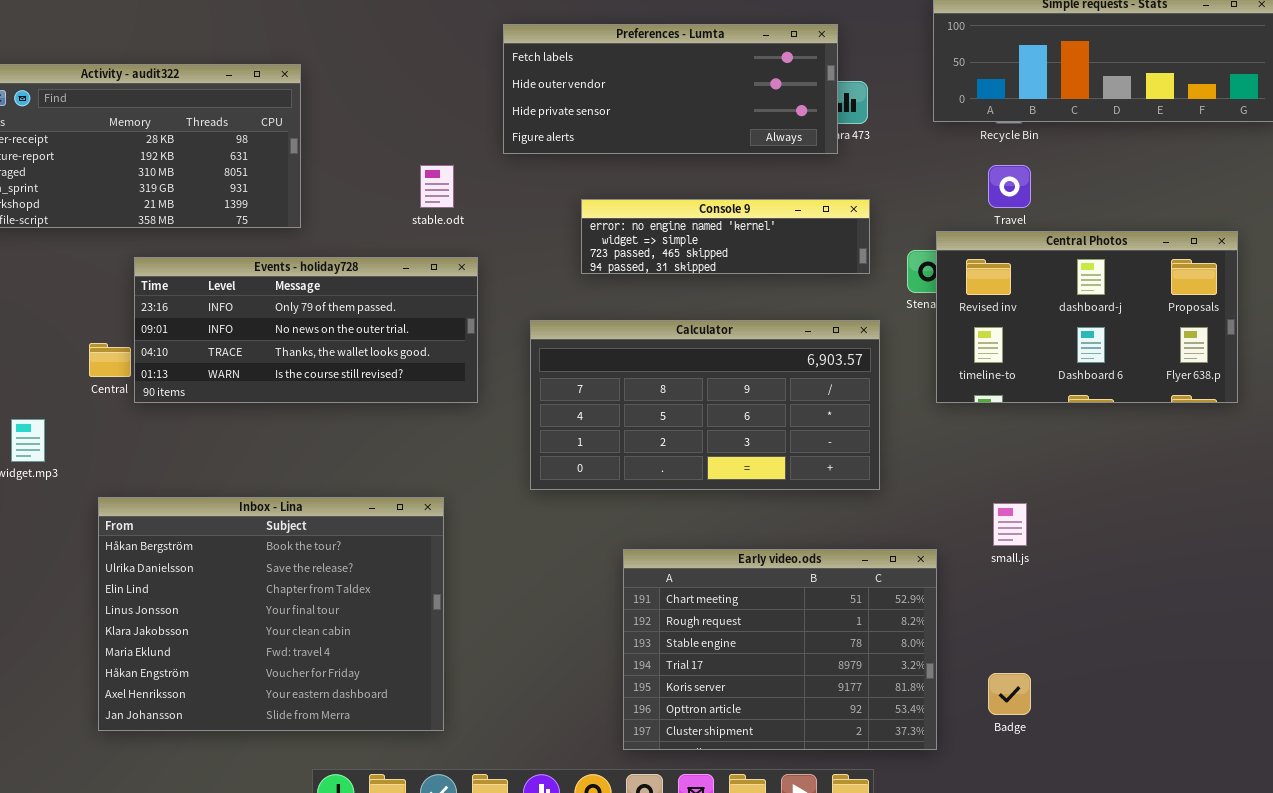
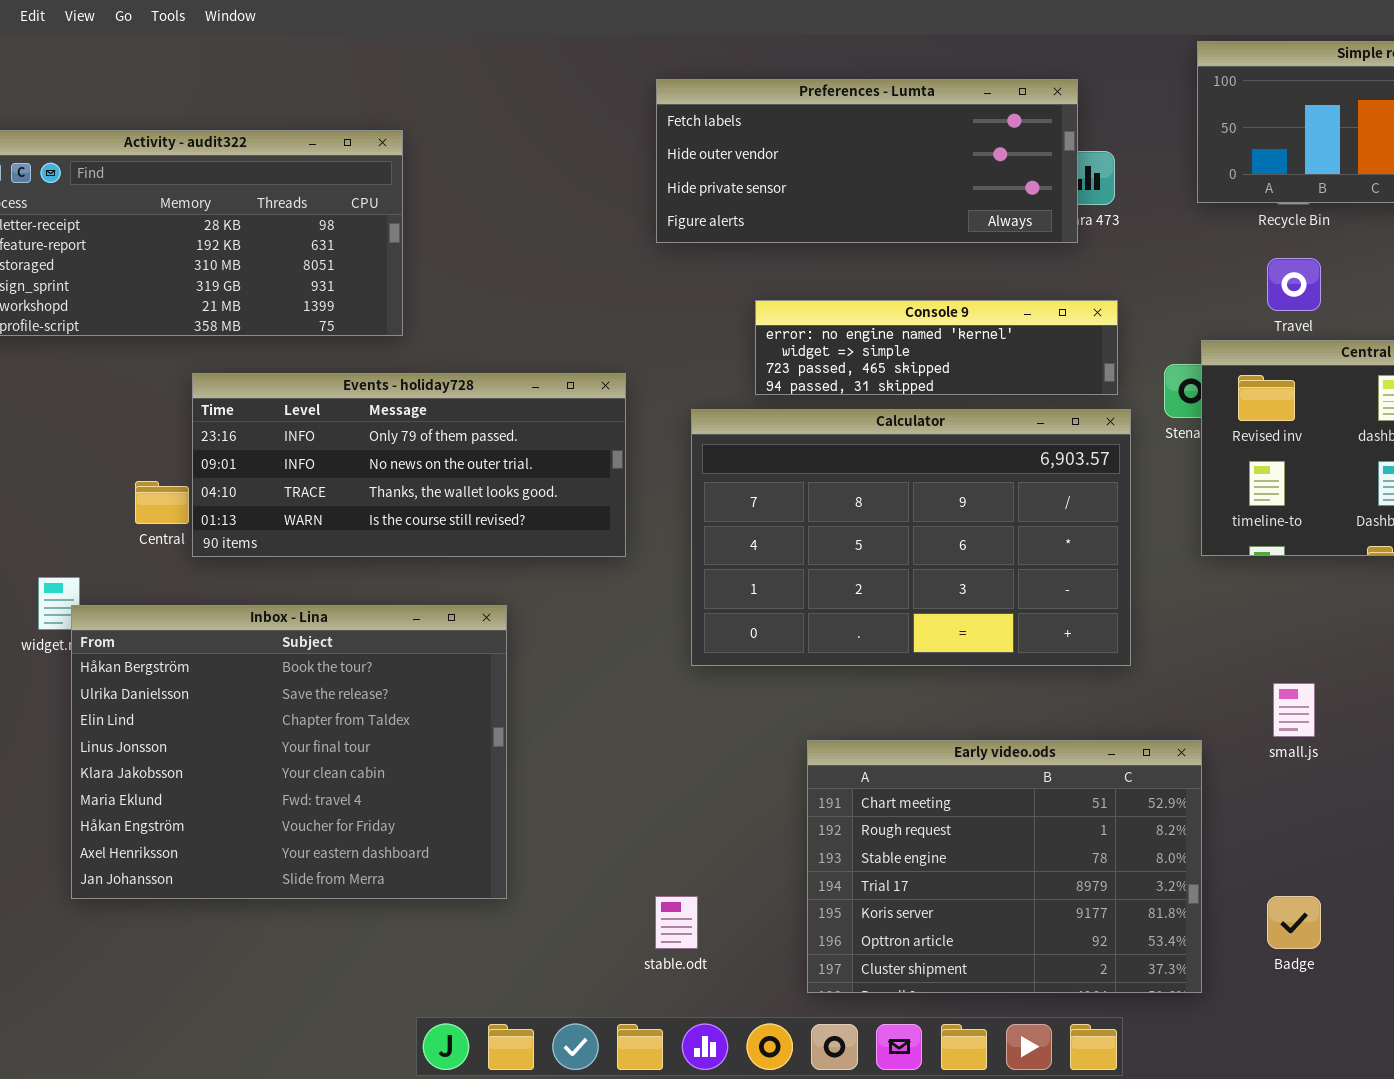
stable.odt: [420,165,454,208] -> [655,896,698,949], moved
Calculator: [530,320,880,490] -> [691,409,1131,666], resized
Inbox - Lina: [98,497,444,731] -> [71,605,507,899], moved

